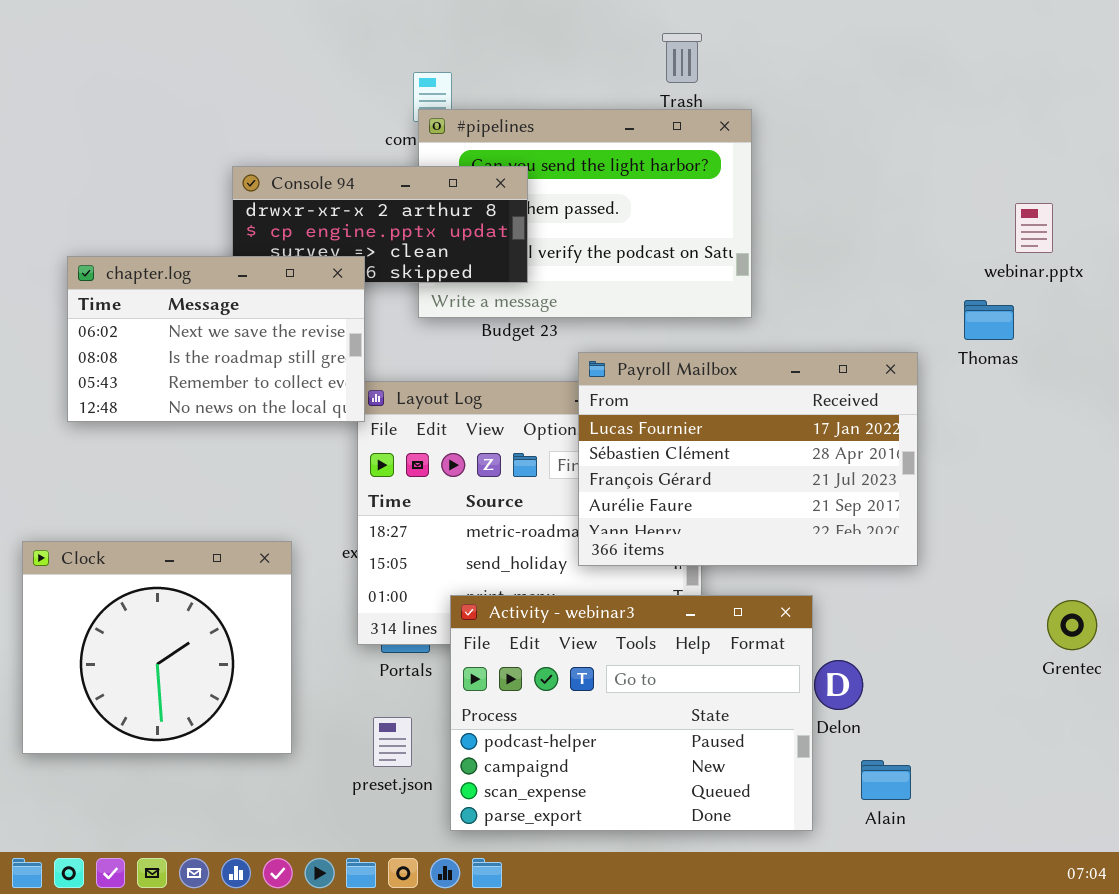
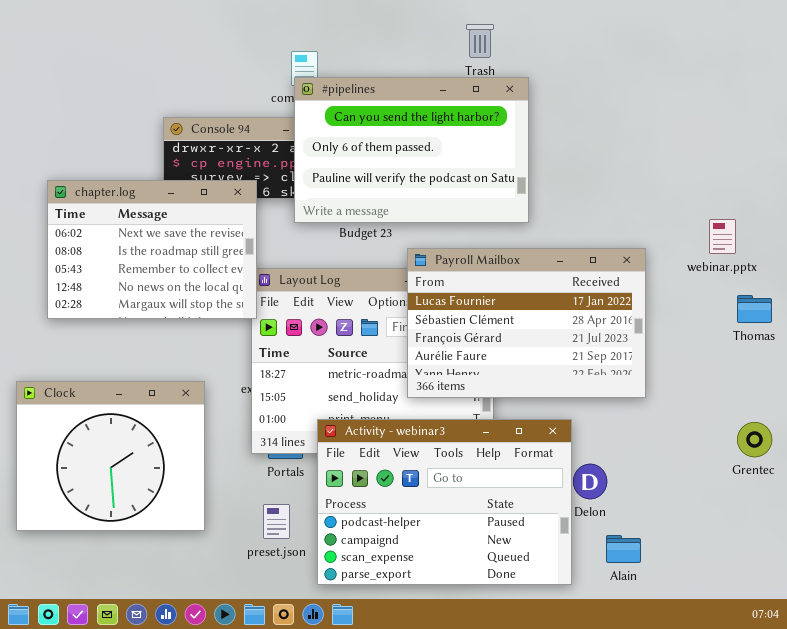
#pipelines: [418,109,752,318] -> [294,77,529,223], raised
webinar.pptx: [1015,203,1053,253] -> [709,219,736,254], moved
chapter.log: [67,256,365,422] -> [47,180,257,319], resized
Thomas: [964,300,1014,340] -> [737,295,772,323], moved

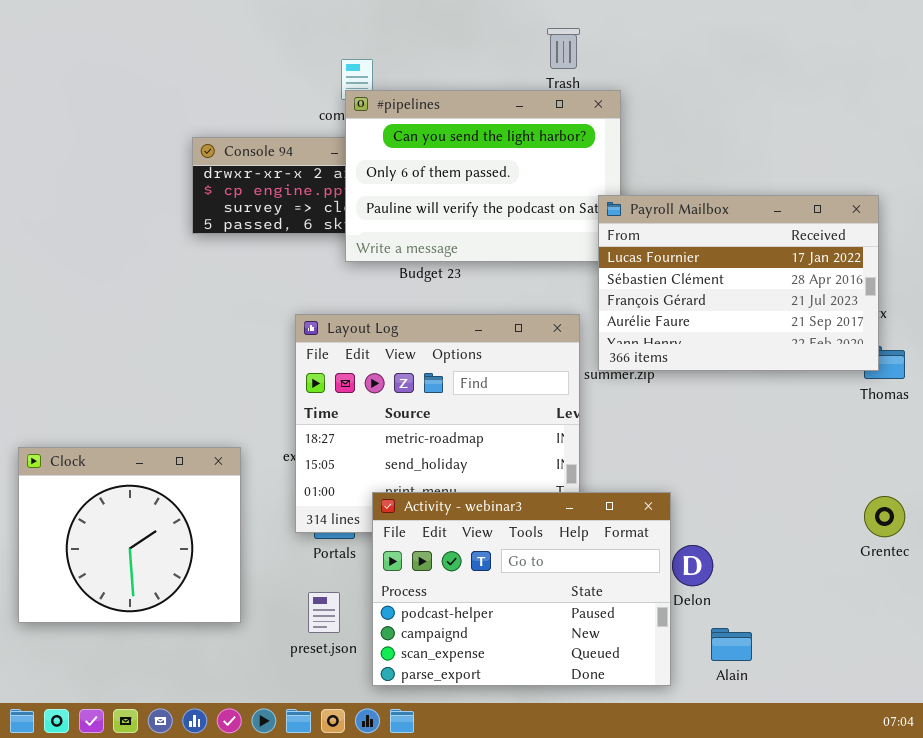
chapter.log: [47,180,257,319] -> none, closed
Payroll Mailbox: [407,248,646,398] -> [598,195,879,371], moved

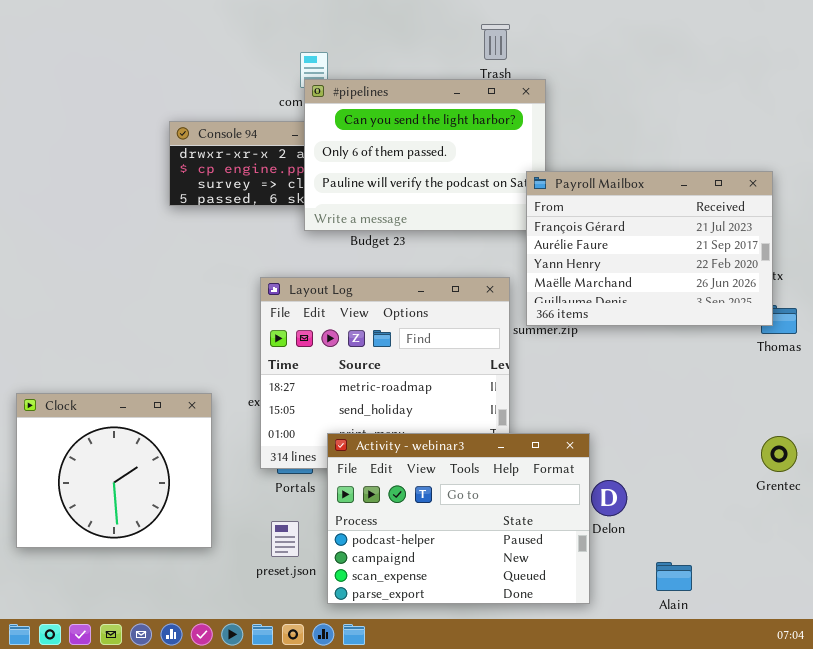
Payroll Mailbox: [598,195,879,371] -> [526,171,773,326], scrolled down 2 rows
Alain: [711,628,752,661] -> [656,562,692,591], moved

